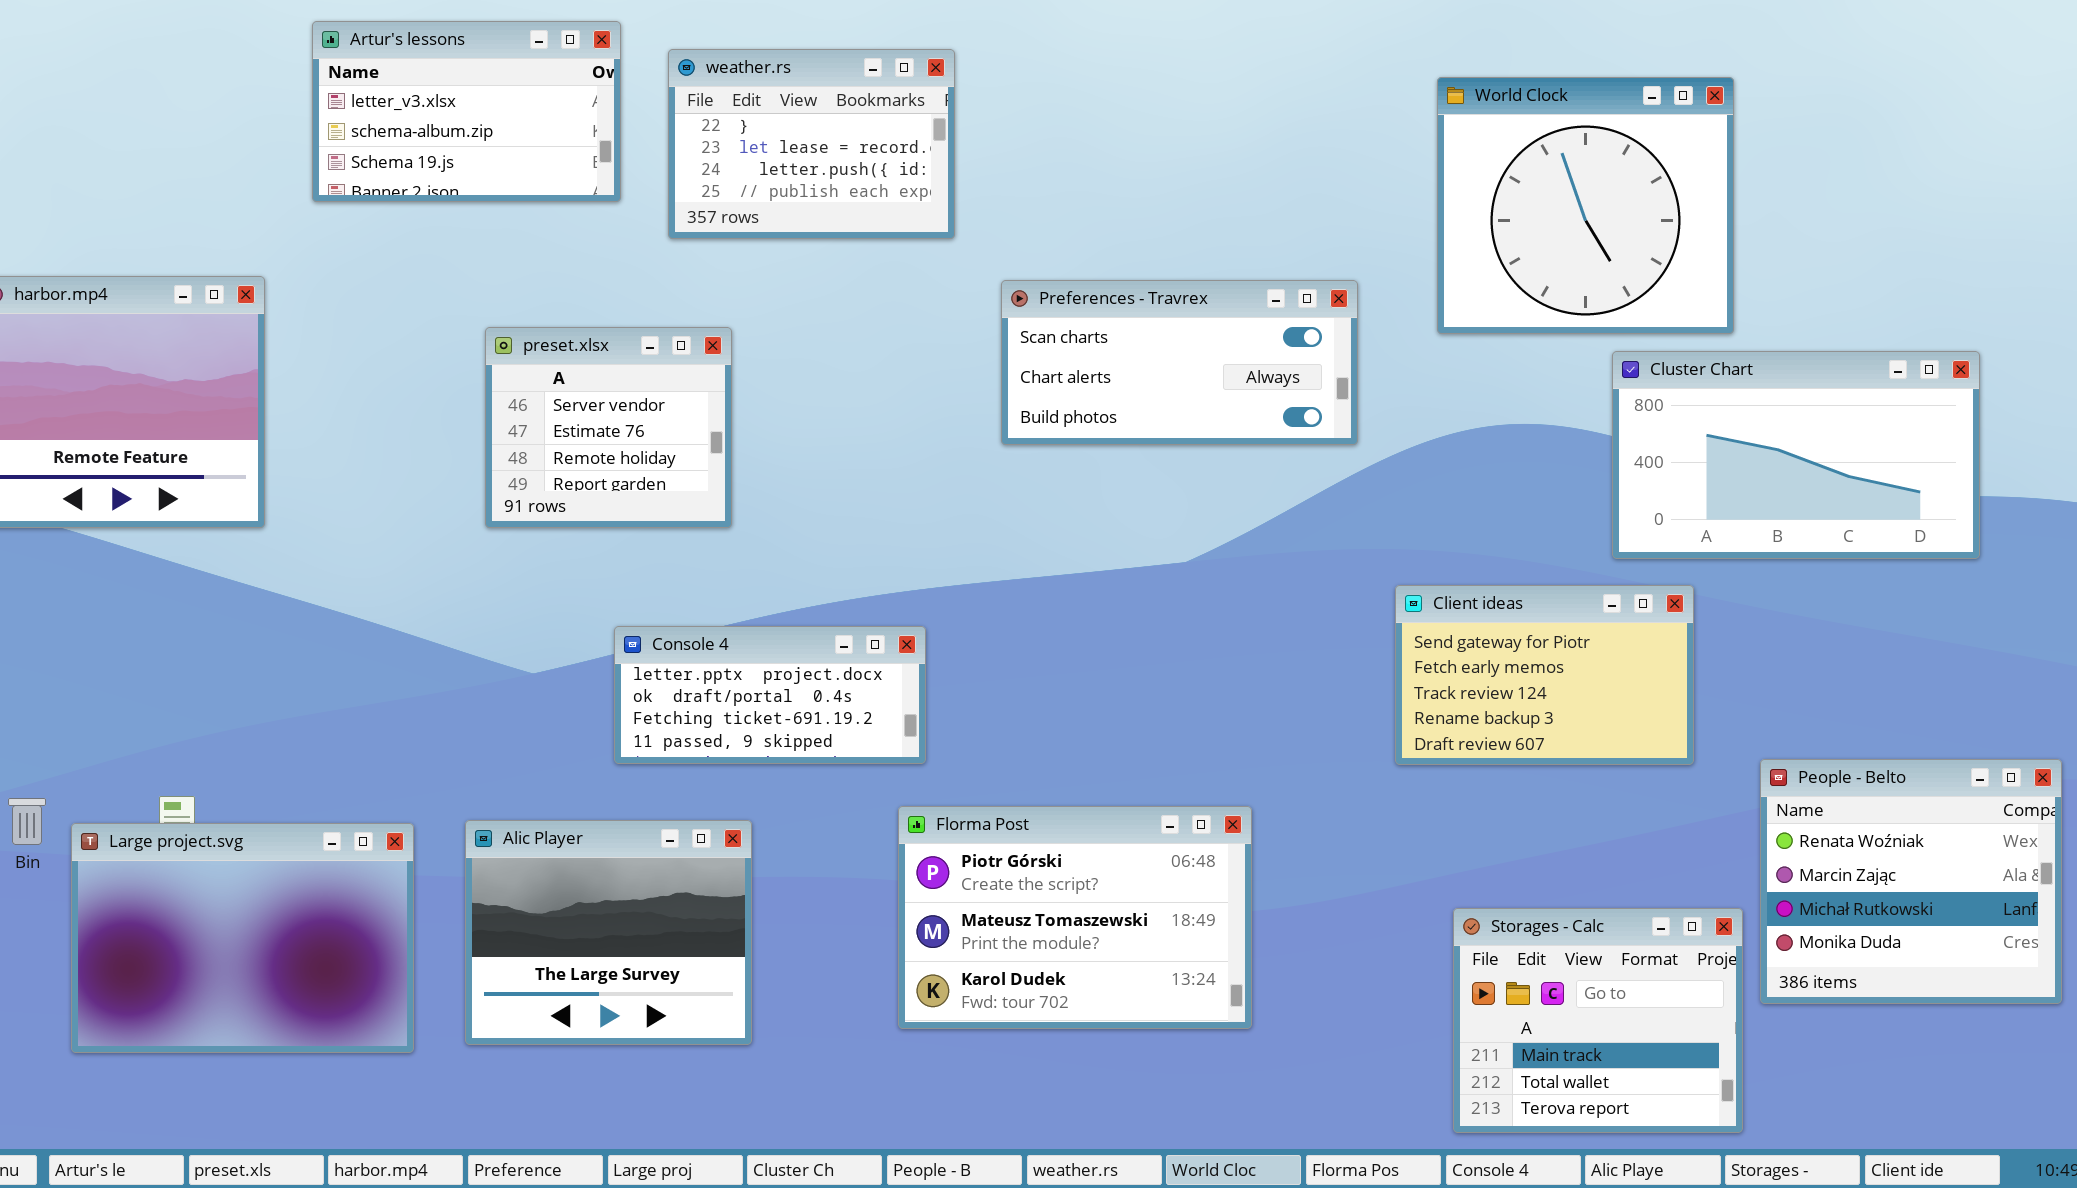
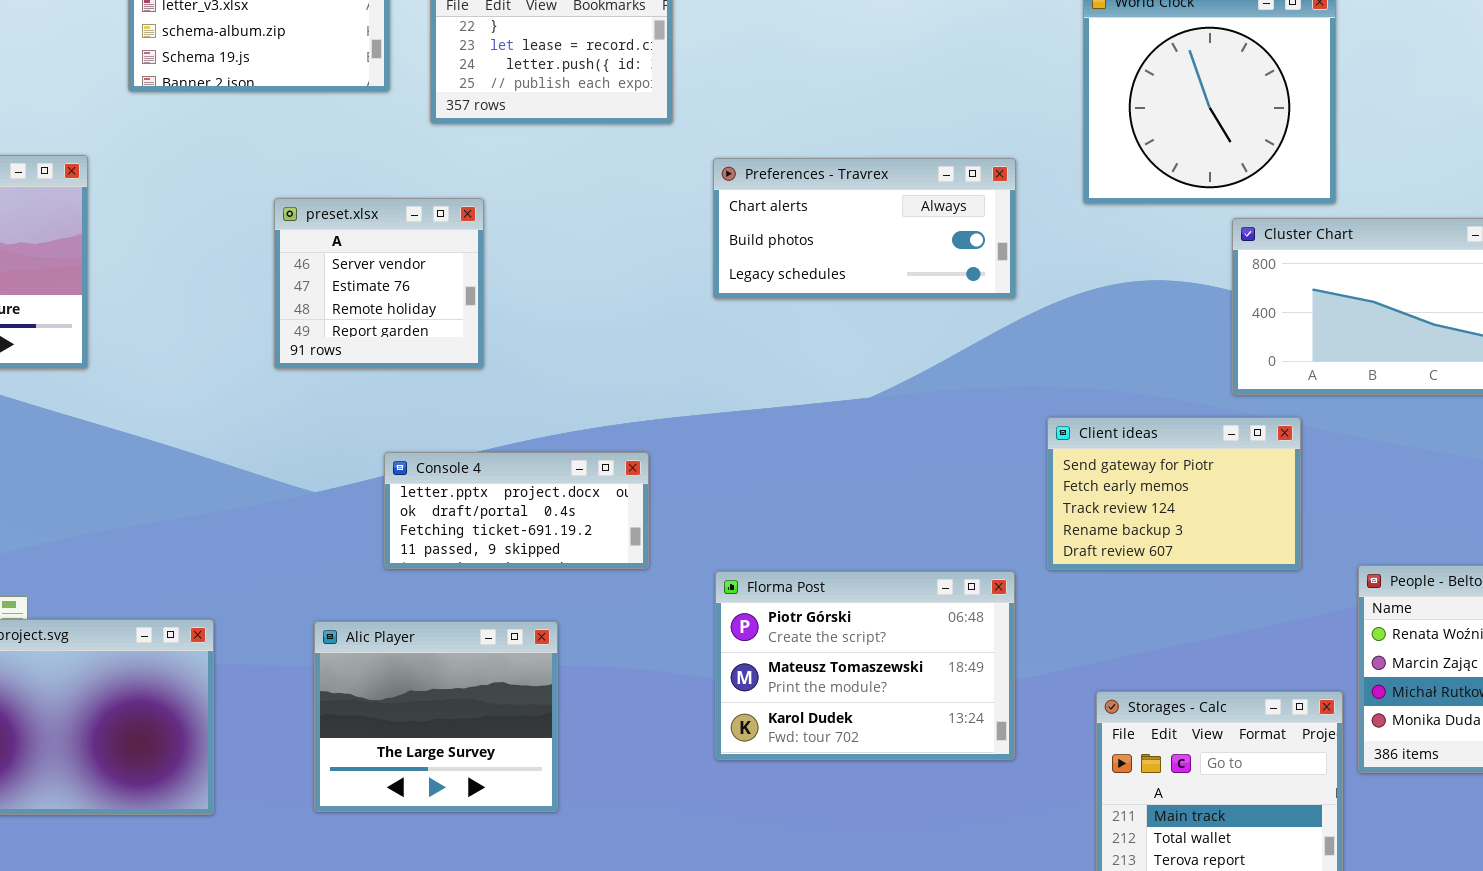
Preferences - Travrex: [1001,280,1358,445] -> [713,158,1016,299], scrolled down 1 row
Florma Post: [898,806,1252,1029] -> [715,571,1015,760], moved
Alic Player: [465,820,752,1045] -> [314,621,558,812], moved

